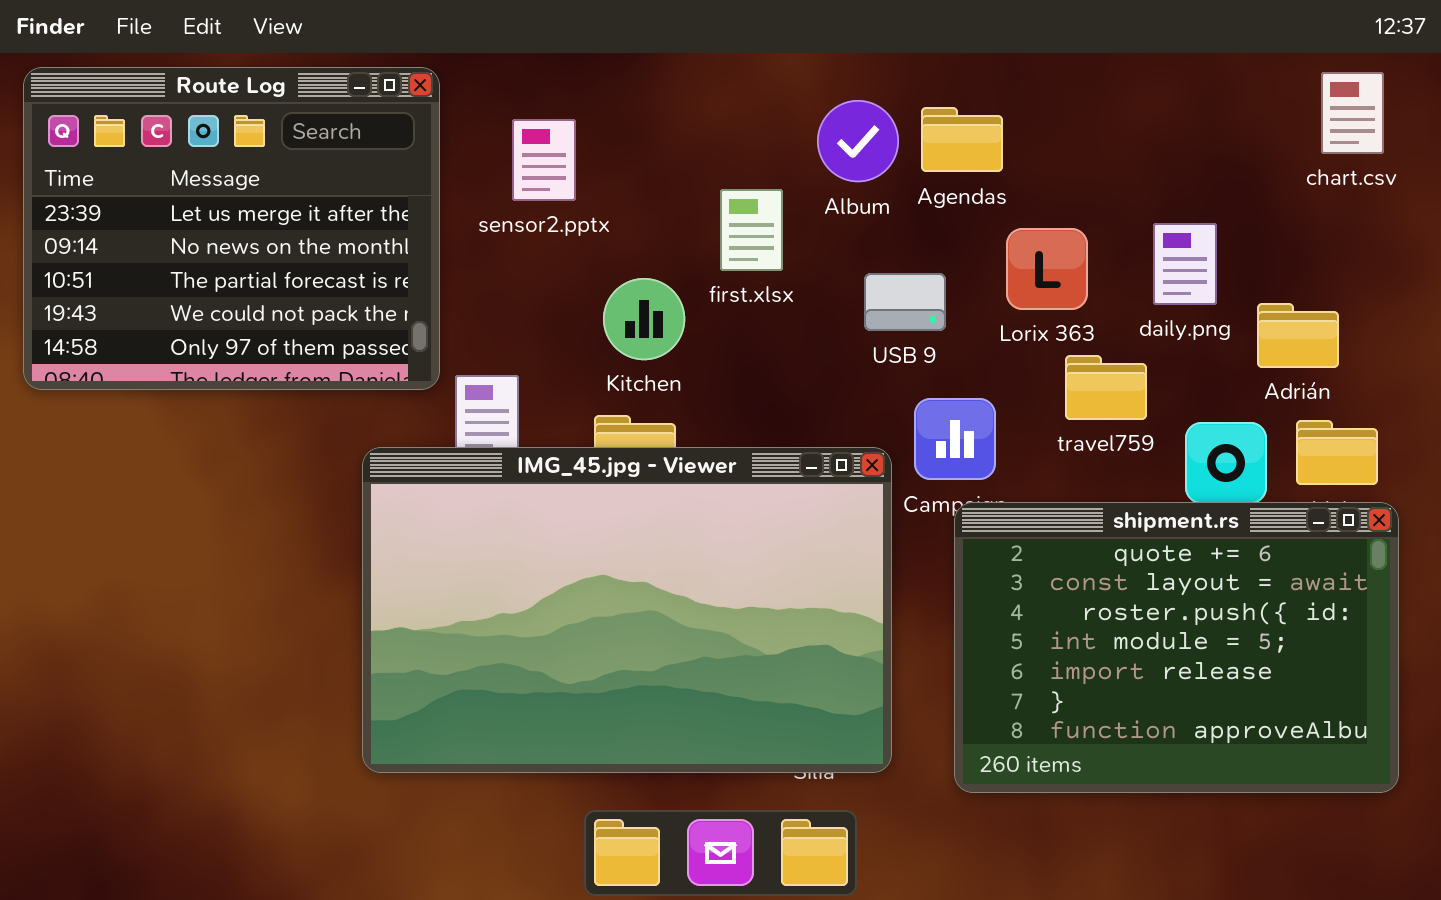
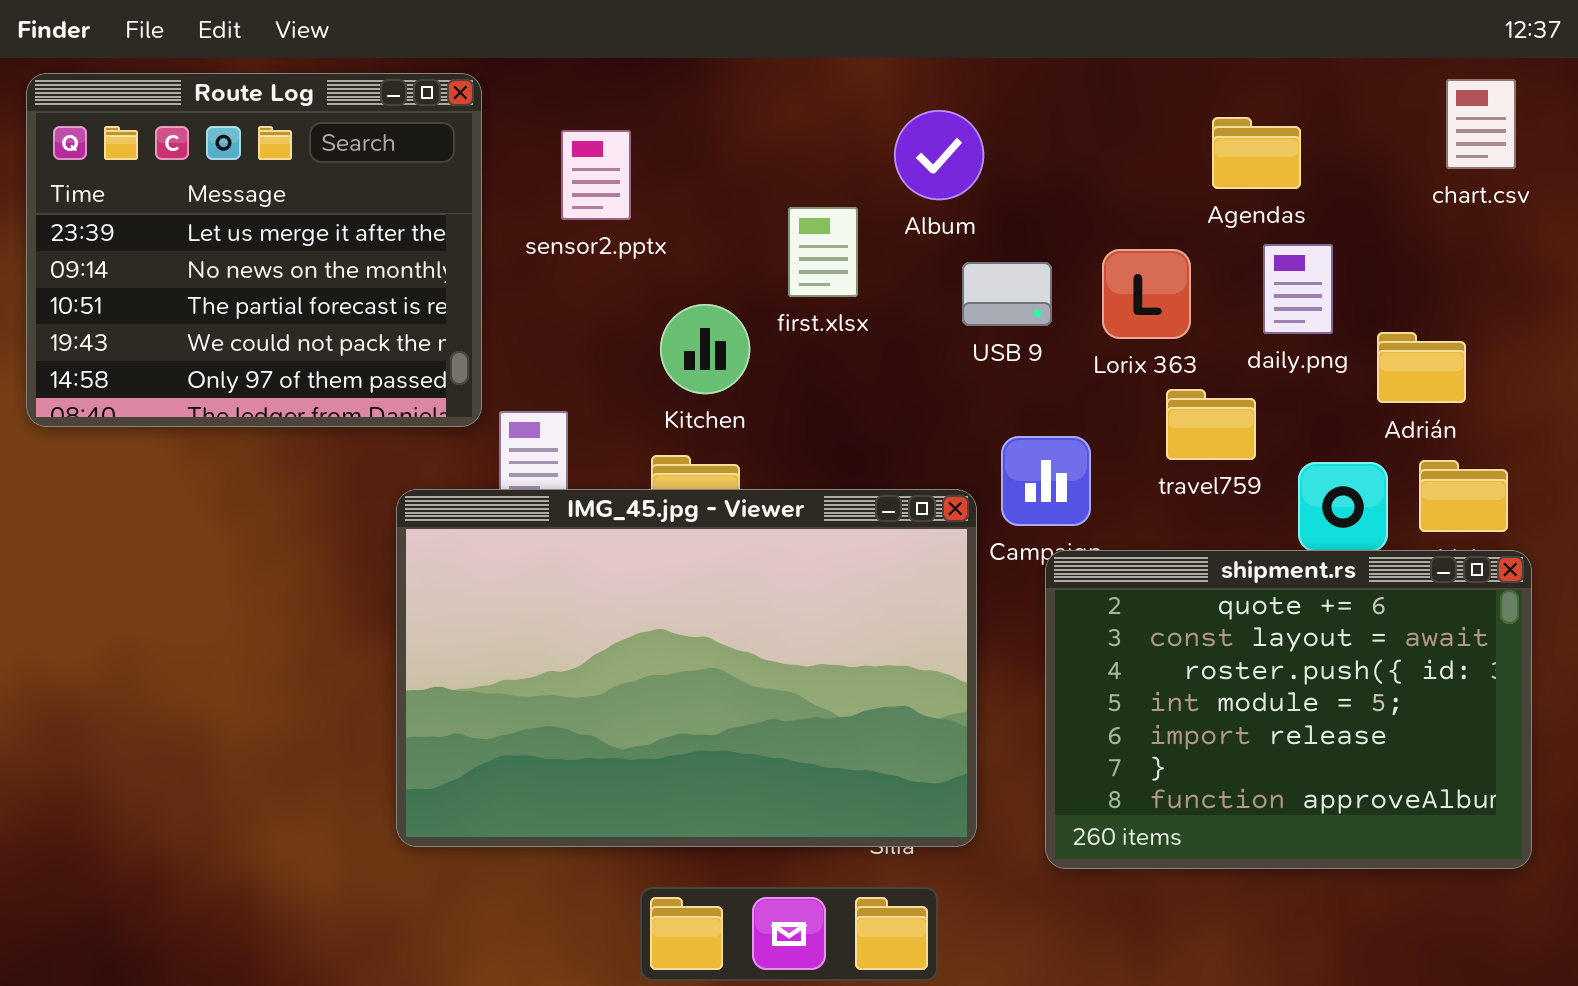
Agendas: [921,107,1003,172] -> [1212,117,1301,189], moved
USB 9: [864,273,946,331] -> [962,262,1052,326], moved

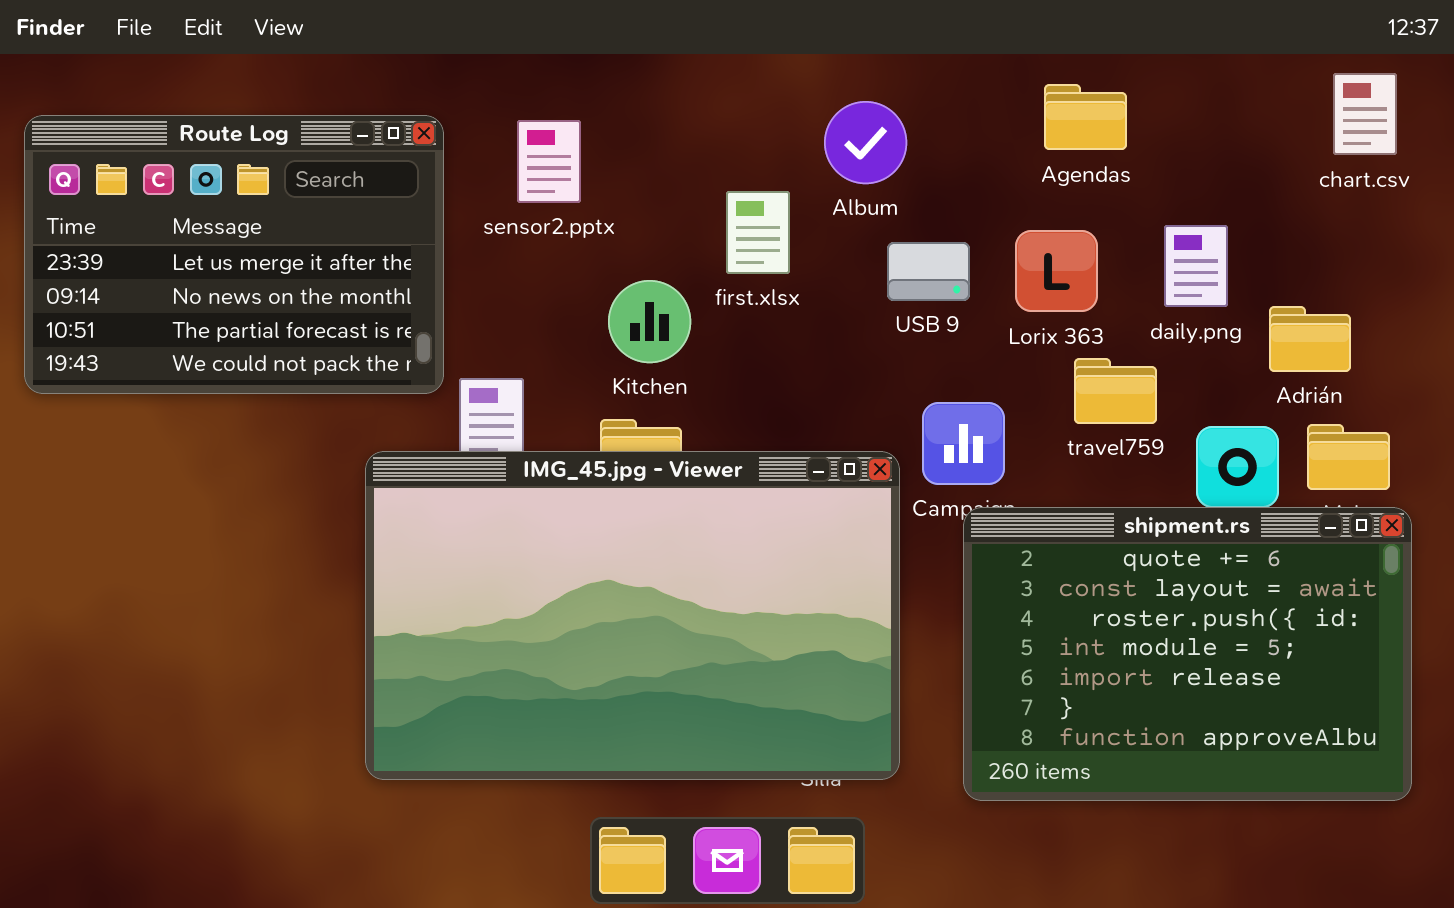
Route Log: [26,73,482,427] -> [24,115,444,394], resized
Agendas: [1212,117,1301,189] -> [1044,84,1127,150], moved

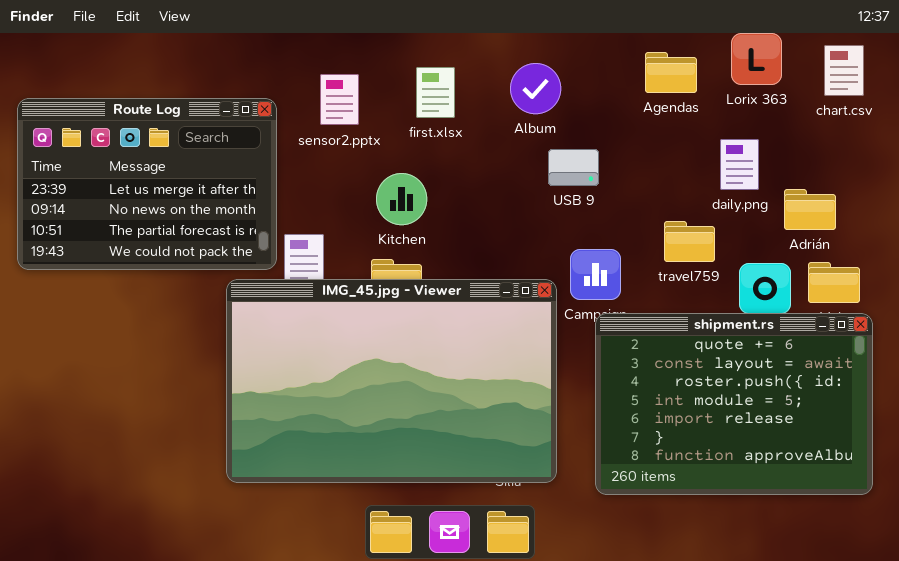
Route Log: [24,115,444,394] -> [17,98,277,270], moved
first.xlsx: [726,191,790,274] -> [416,67,455,118], moved
Lorix 363: [1015,230,1098,312] -> [731,33,782,85], moved

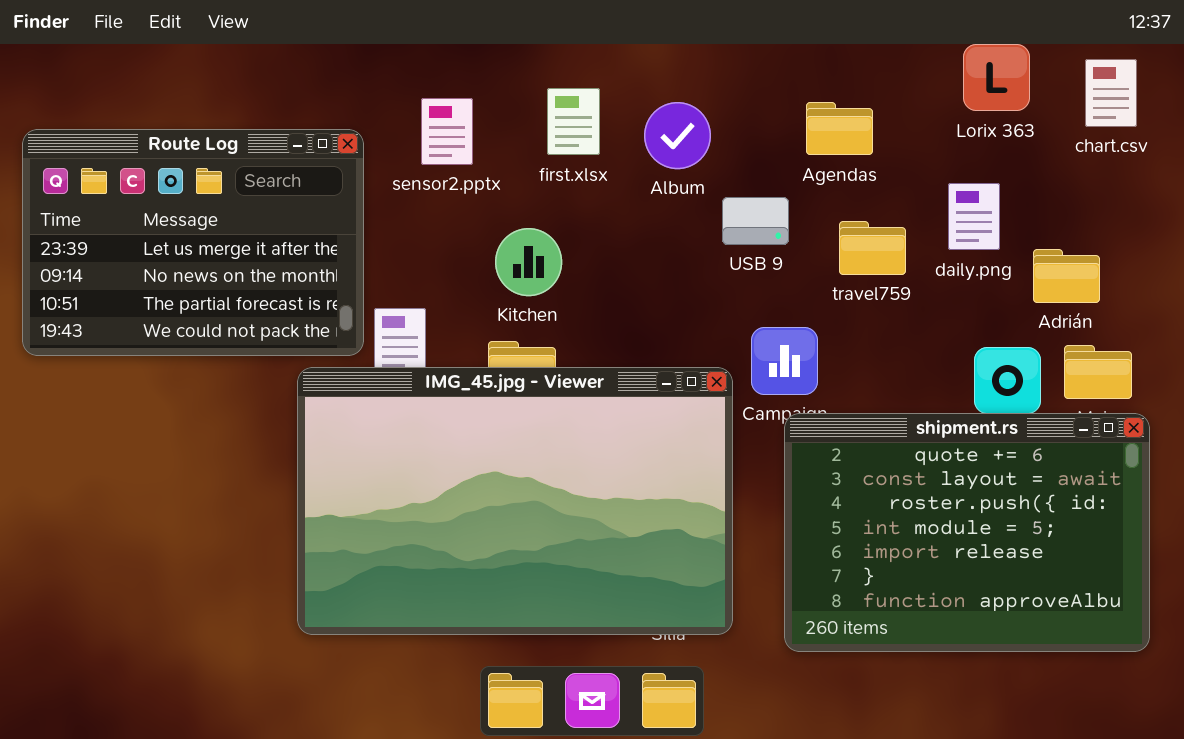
Agendas: [645,52,697,93] -> [806,102,873,155], moved
Album: [510,63,561,114] -> [644,102,711,169], moved
travel759: [664,221,715,262] -> [839,221,906,275], moved

